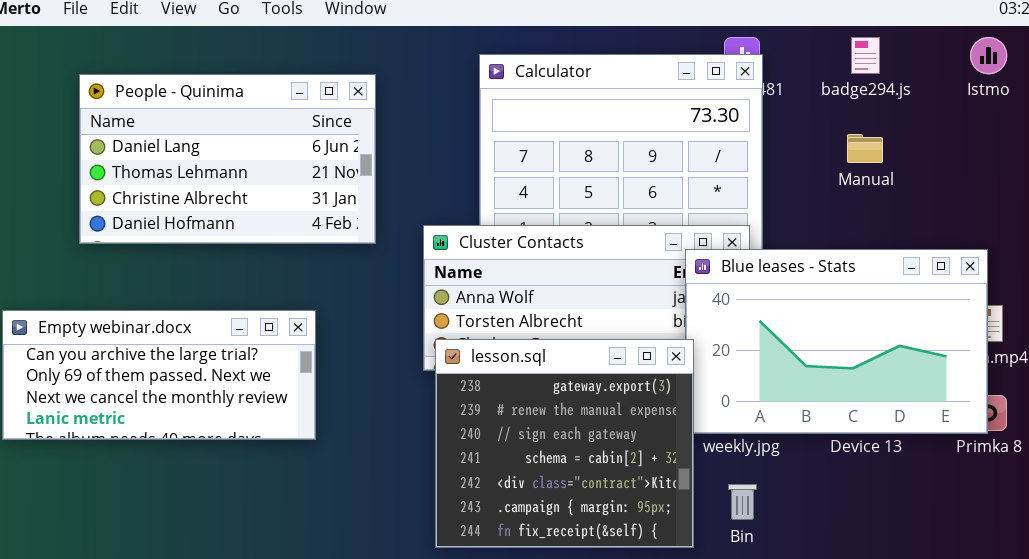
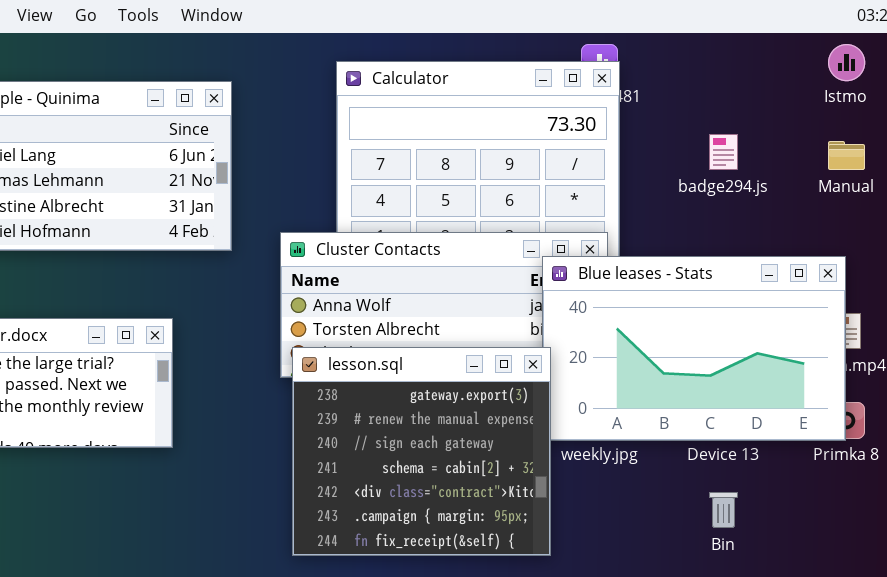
badge294.js: [851,37,880,74] -> [709,134,738,170], moved
Manual: [847,134,883,163] -> [828,141,865,170], moved
Bin: [728,484,757,520] -> [709,492,738,528], moved

